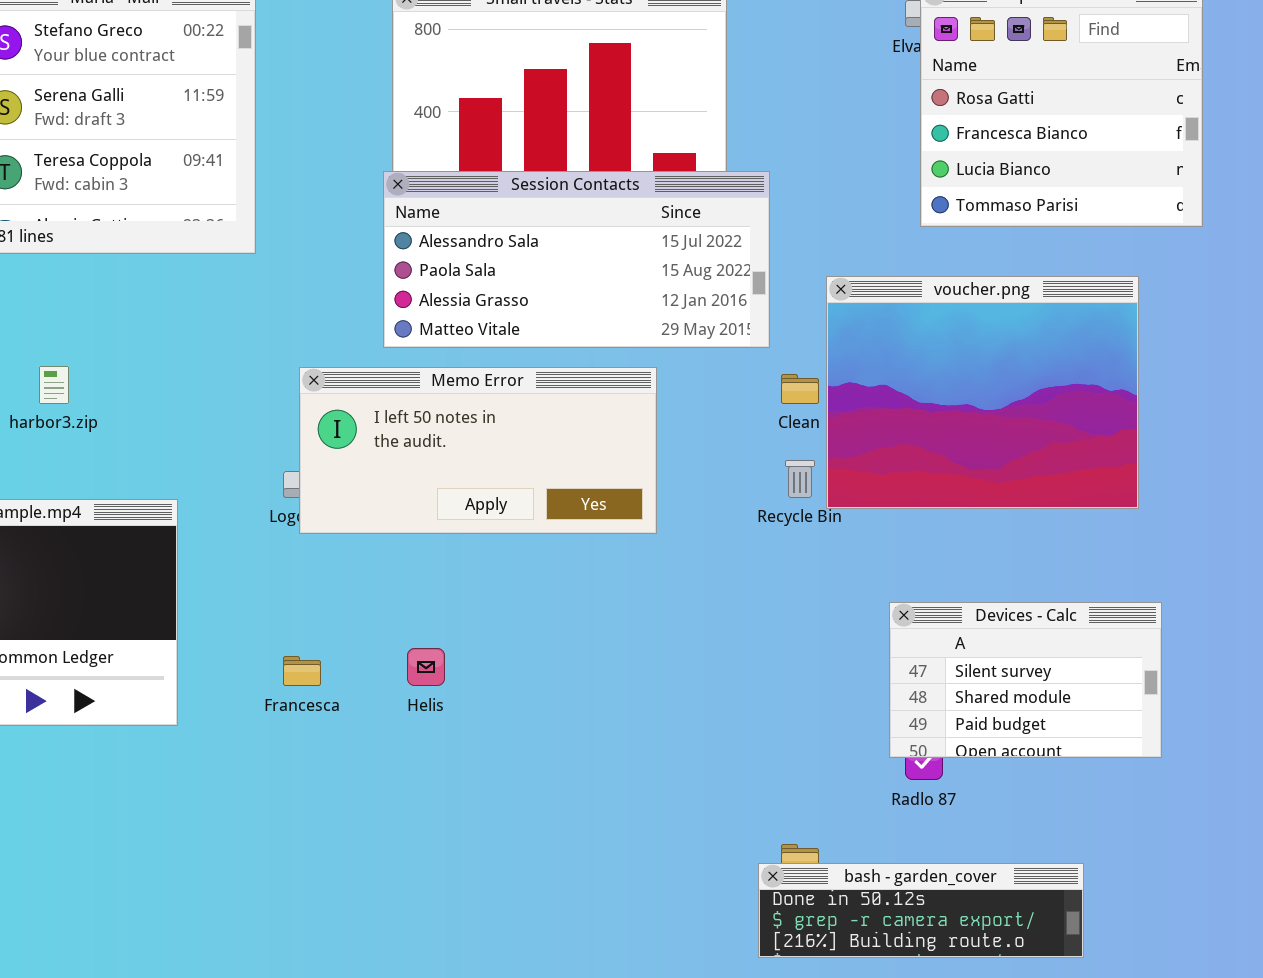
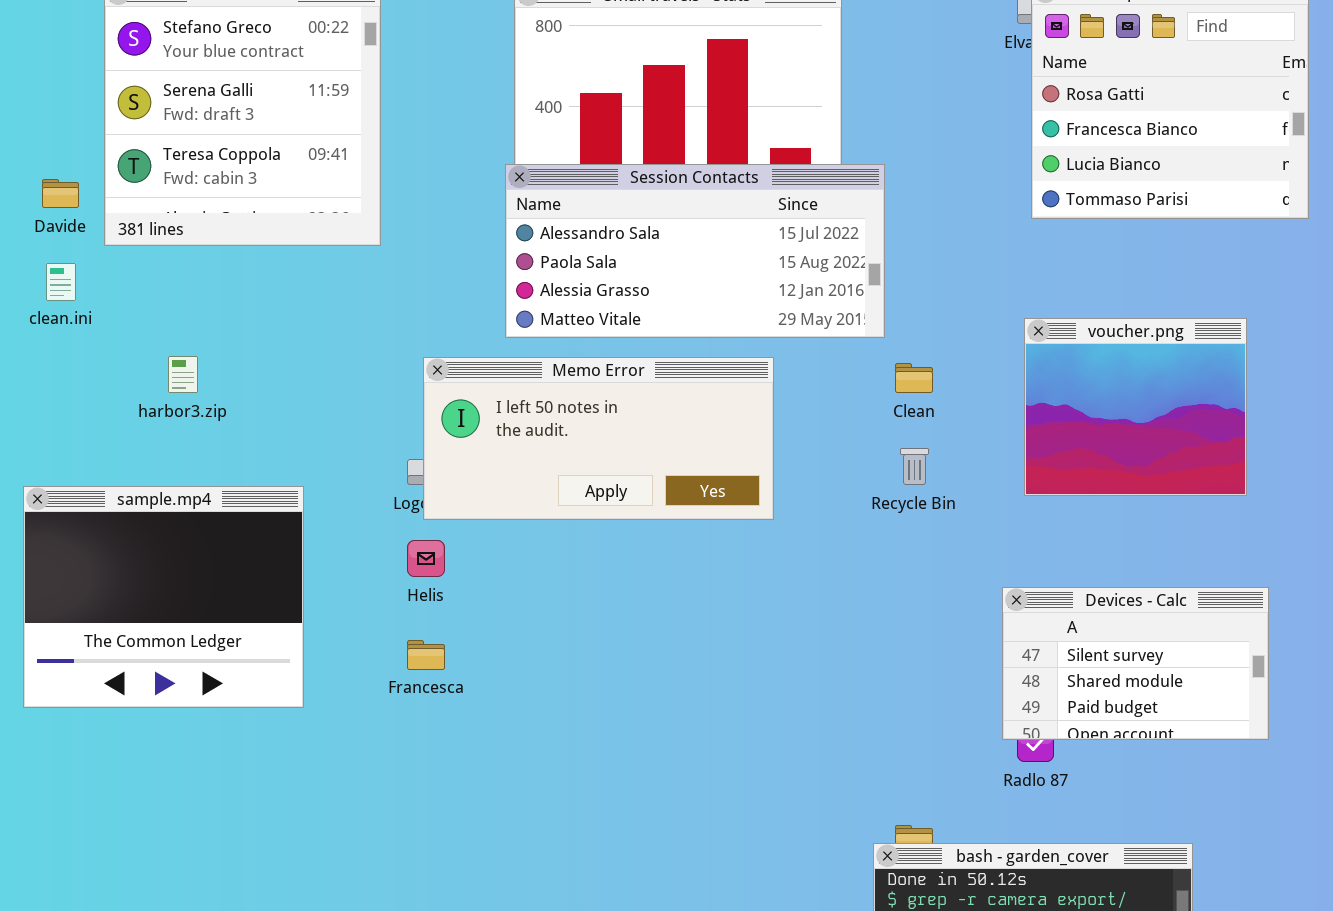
voucher.png: [826,276,1139,509] -> [1024,318,1247,496], resized
Helis: [407,648,445,686] -> [407,540,445,577], moved

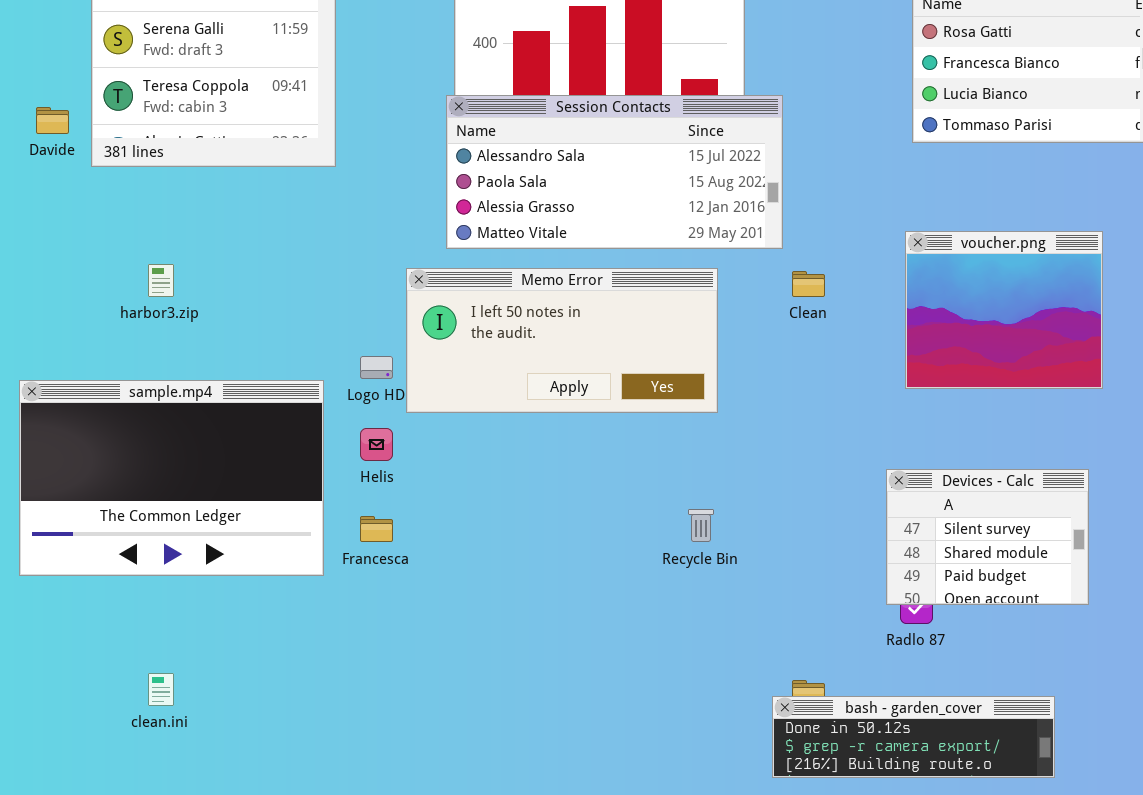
clean.ini: [46,263,76,301] -> [148,673,174,706], moved
Memo Error: [423,357,774,520] -> [406,268,718,413], moved
Recycle Bin: [900,448,929,485] -> [688,509,714,542], moved
sample.mp4: [23,486,304,708] -> [19,380,324,576], resized
Devices - Calc: [1002,587,1269,740] -> [886,469,1089,605], resized

